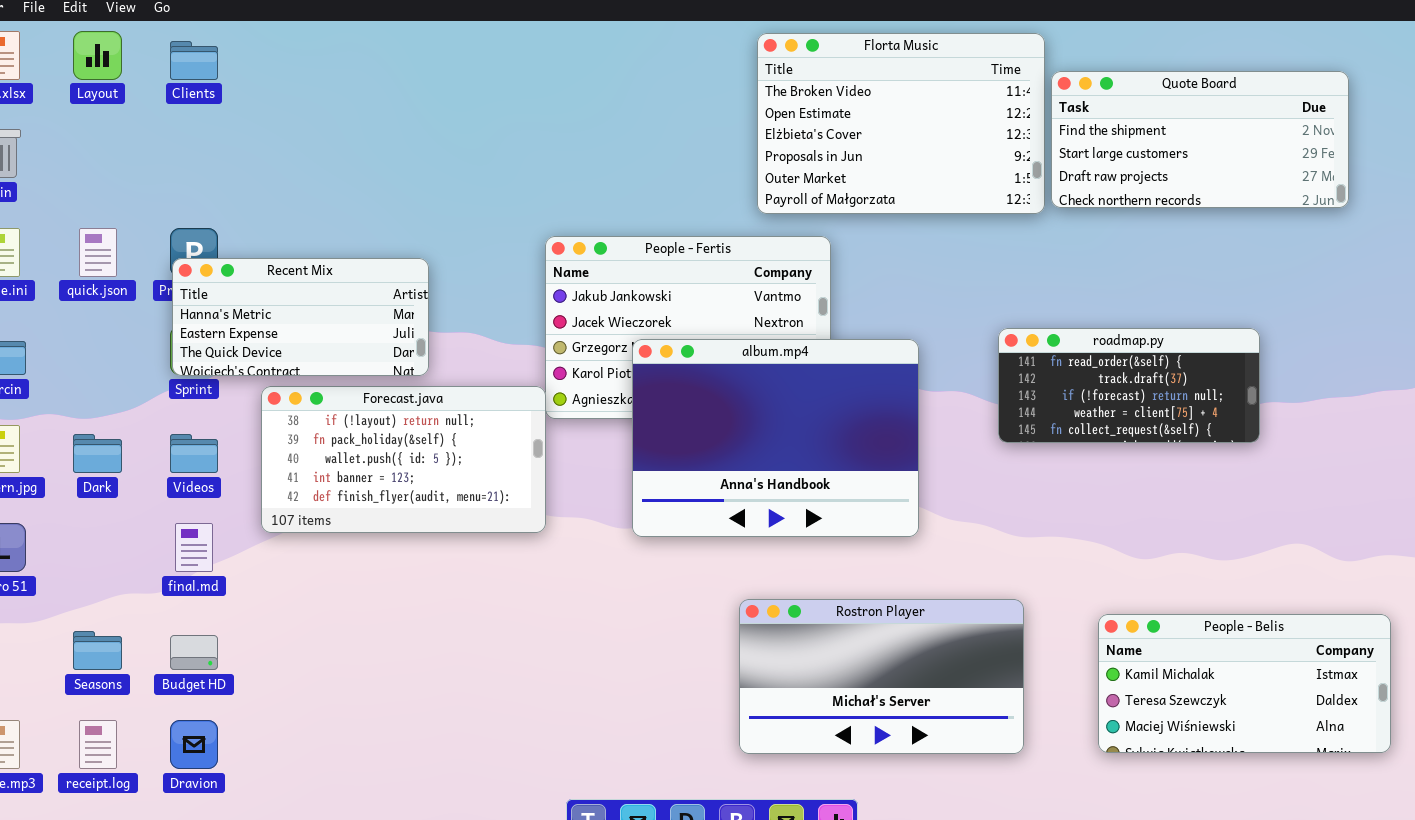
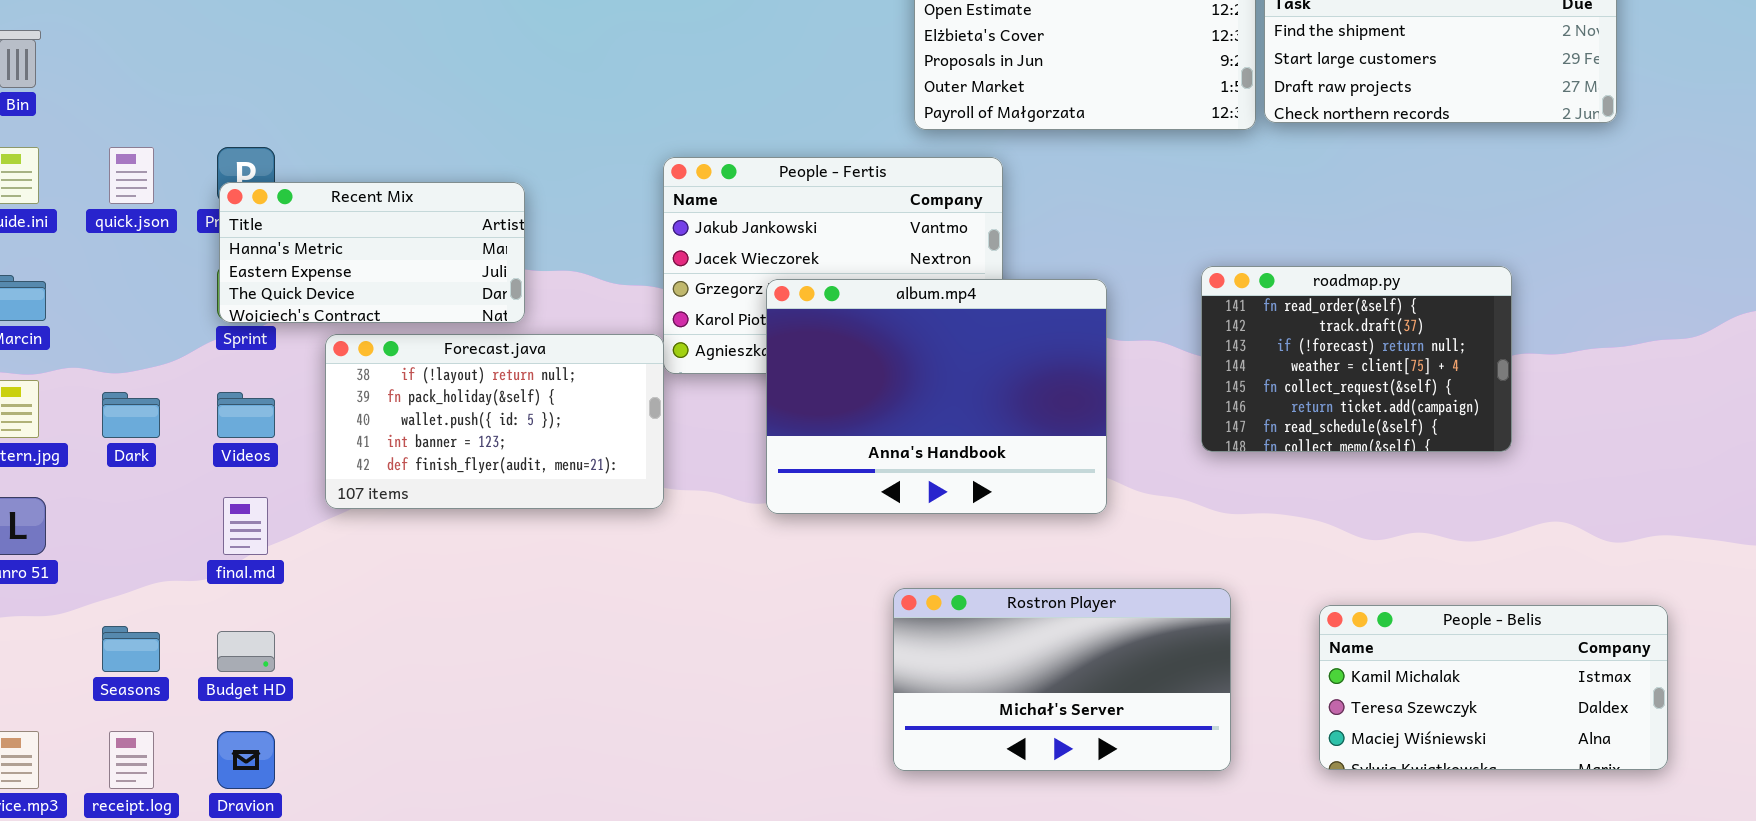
roadmap.py: [998,328,1260,443] -> [1201,266,1512,452], resized

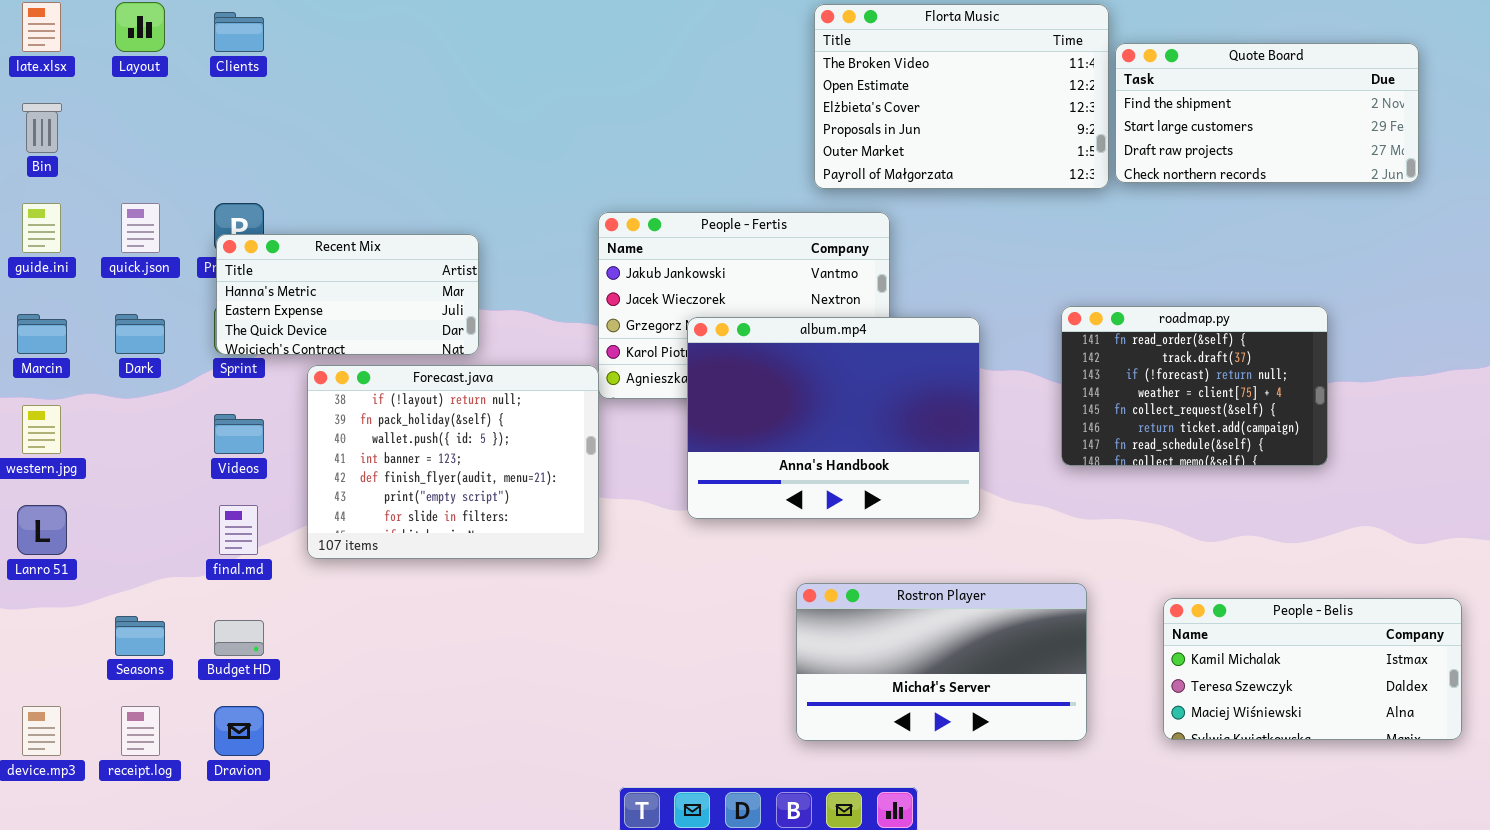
Forecast.java: [325,334,664,509] -> [307,365,599,559], resized
Dark: [102,392,160,438] -> [115,314,165,354], moved

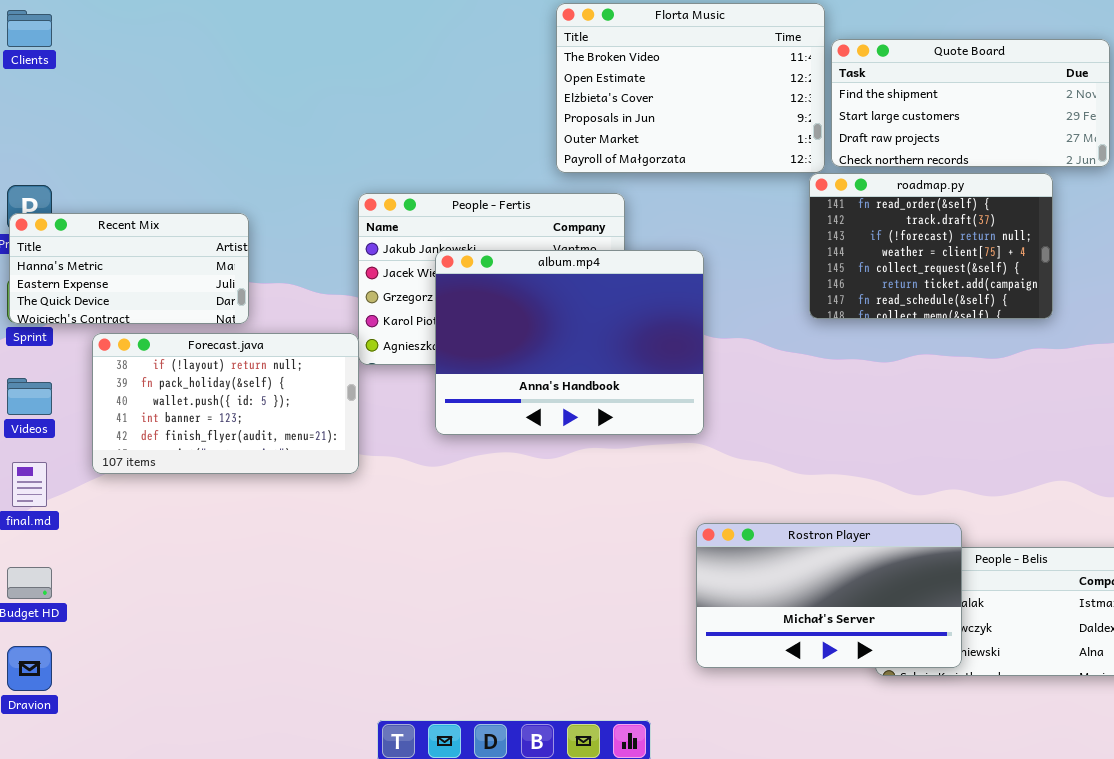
roadmap.py: [1061,306,1328,466] -> [809,173,1053,319], moved
album.mp4: [687,317,980,519] -> [435,250,704,435], moved
Forecast.java: [307,365,599,559] -> [92,333,359,474], resized
Rostron Player: [796,583,1087,741] -> [696,523,962,668], moved

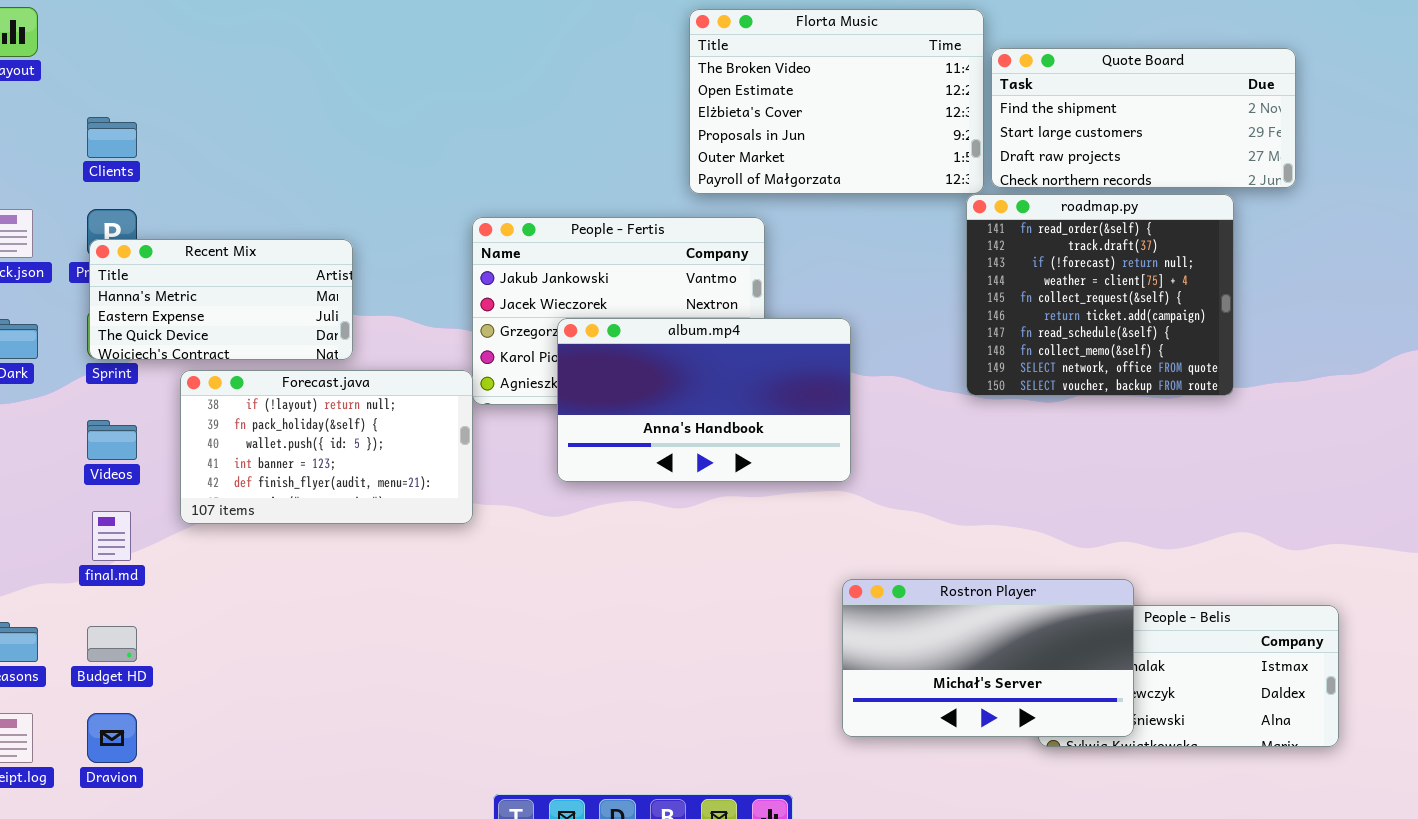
Clients: [7,10,52,47] -> [87,117,137,158], moved
roadmap.py: [809,173,1053,319] -> [966,194,1234,396], resized
album.mp4: [435,250,704,435] -> [557,318,851,482], resized

